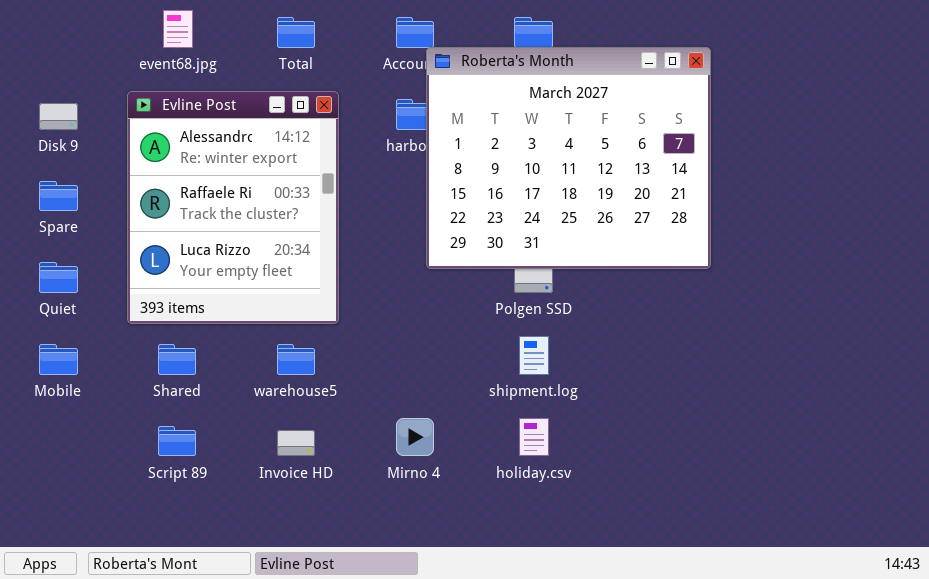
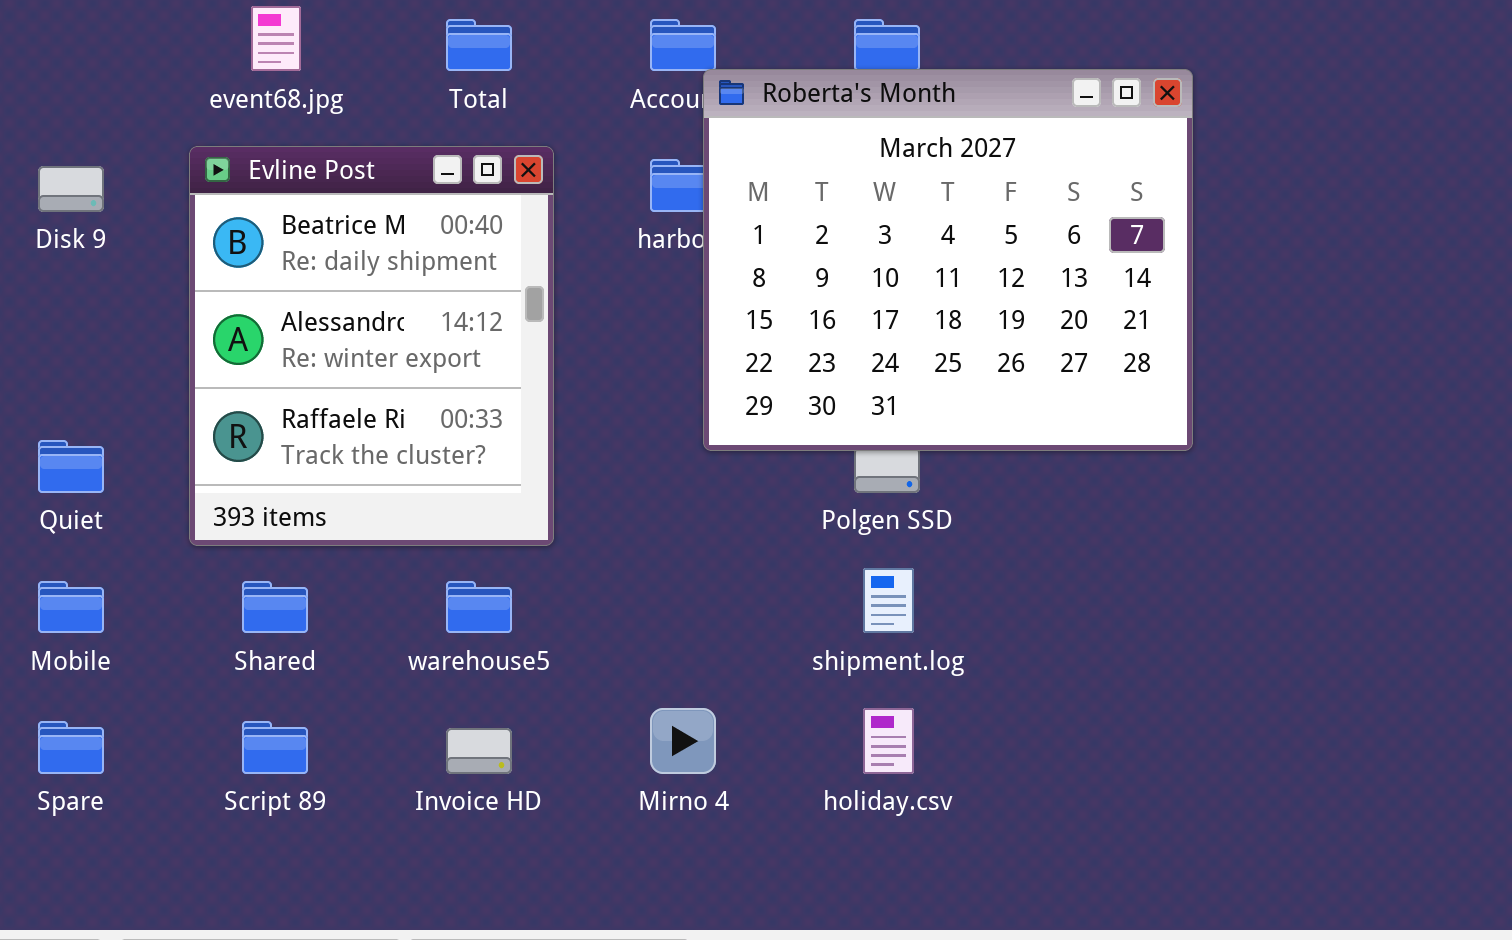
Evline Post: [127,91,339,324] -> [189,146,554,546], scrolled up 1 row
Spare: [39,181,78,211] -> [38,721,104,774], moved

